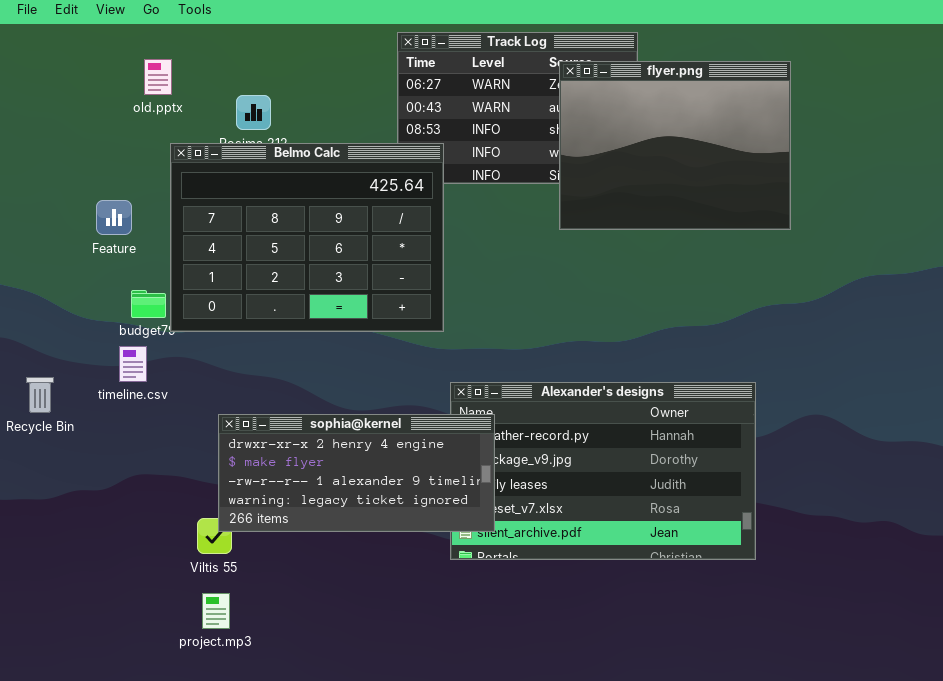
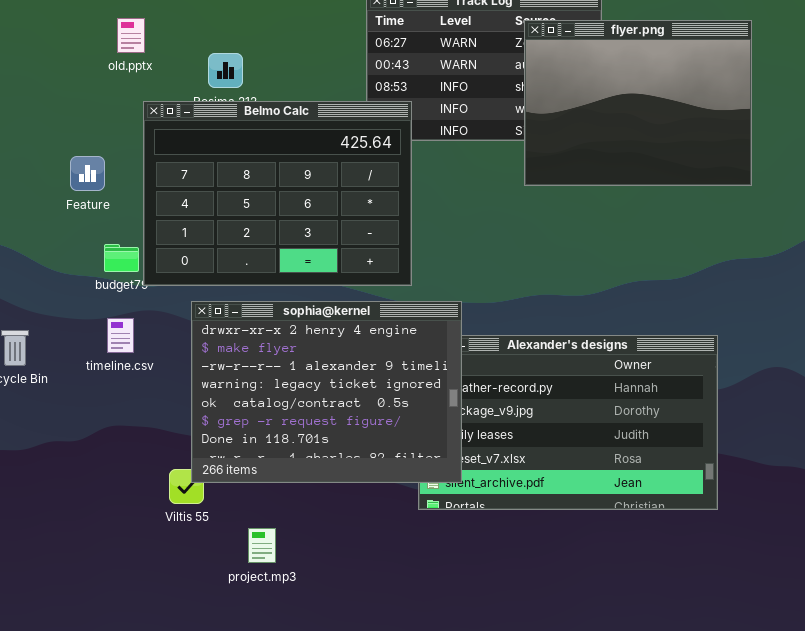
timeline.csv: [119,346,147,382] -> [107,318,134,353], moved
sophia@kernel: [218,414,495,532] -> [191,301,462,483], resized
project.mp3: [202,593,230,629] -> [248,528,276,563], moved

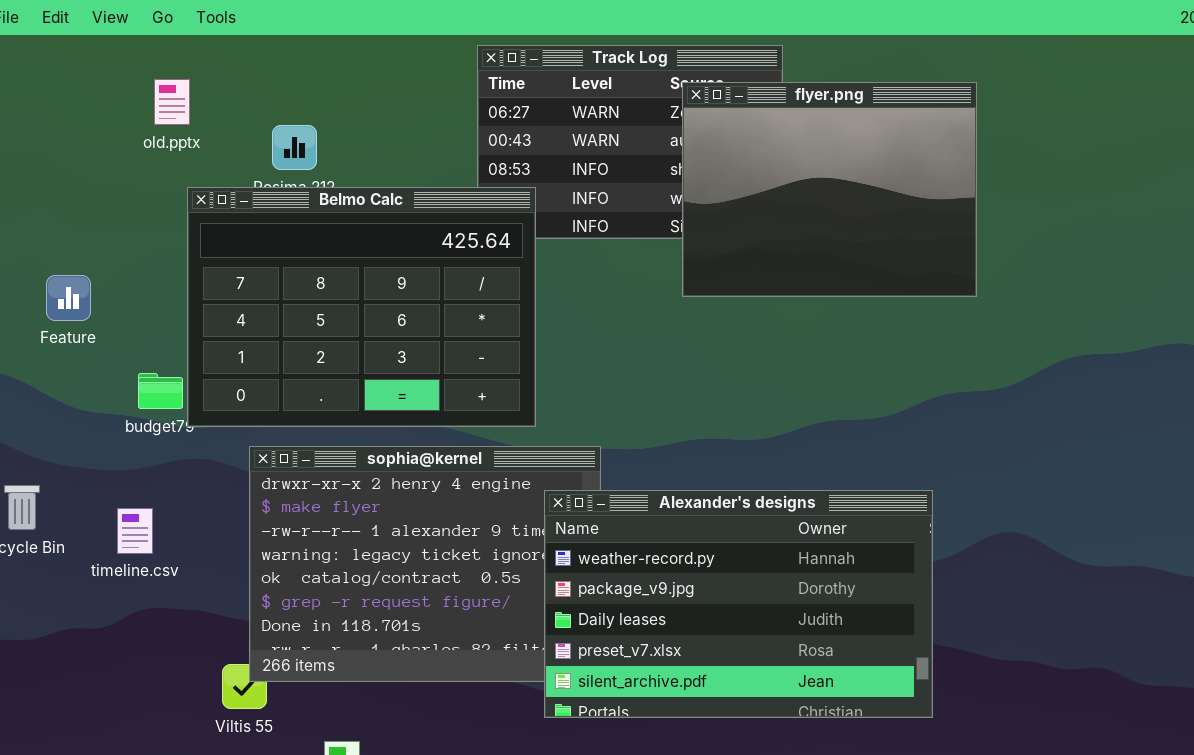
Feature: [70,156,105,191] -> [46,275,91,321], moved
timeline.csv: [107,318,134,353] -> [117,508,153,554], moved
Alexander's designs: [418,335,718,510] -> [544,490,933,718], raised

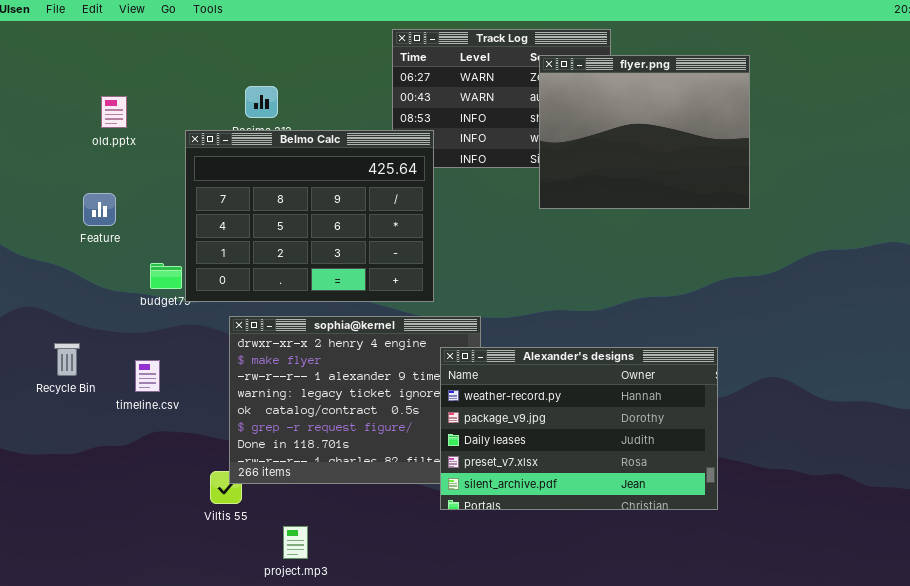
old.pptx: [154,79,190,125] -> [101,96,127,128], moved

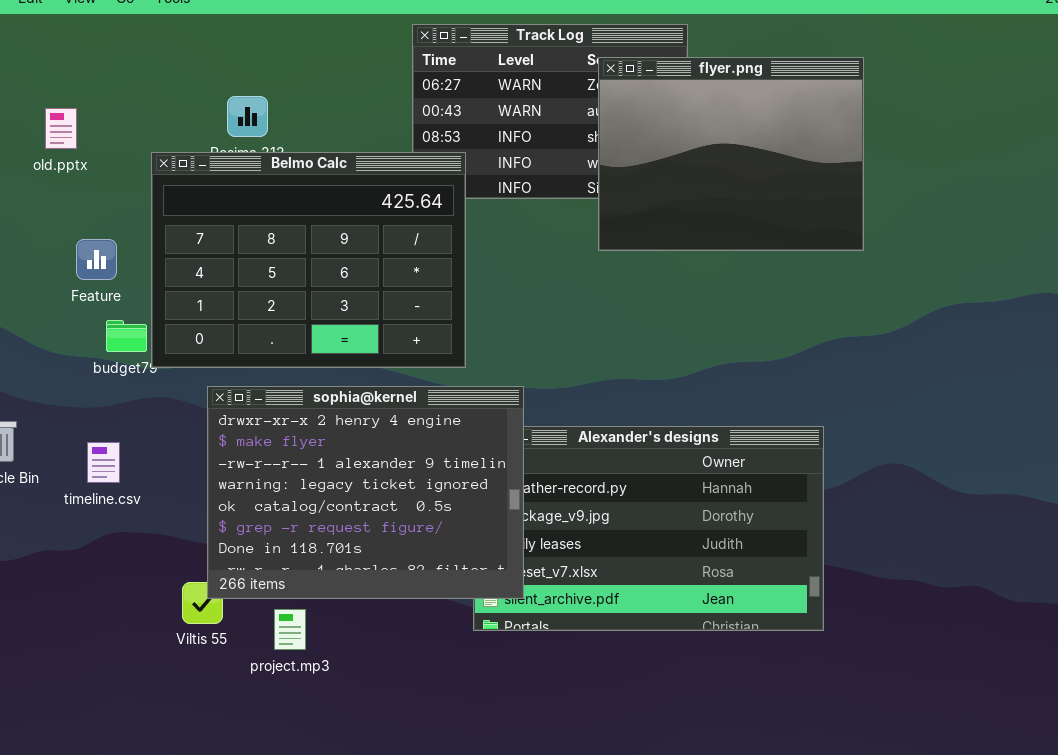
Feature: [83,193,116,226] -> [76,239,117,280], moved
sophia@kernel: [229,316,481,484] -> [207,386,524,599], raised
project.mp3: [283,526,308,559] -> [274,609,306,650], moved

